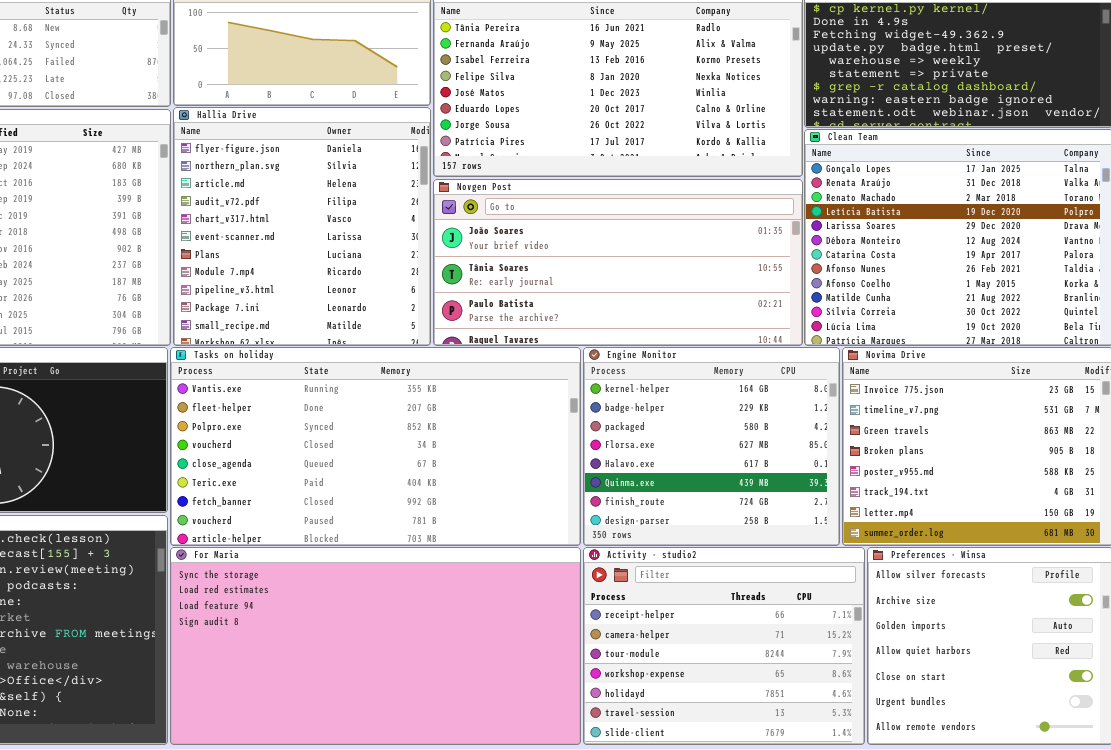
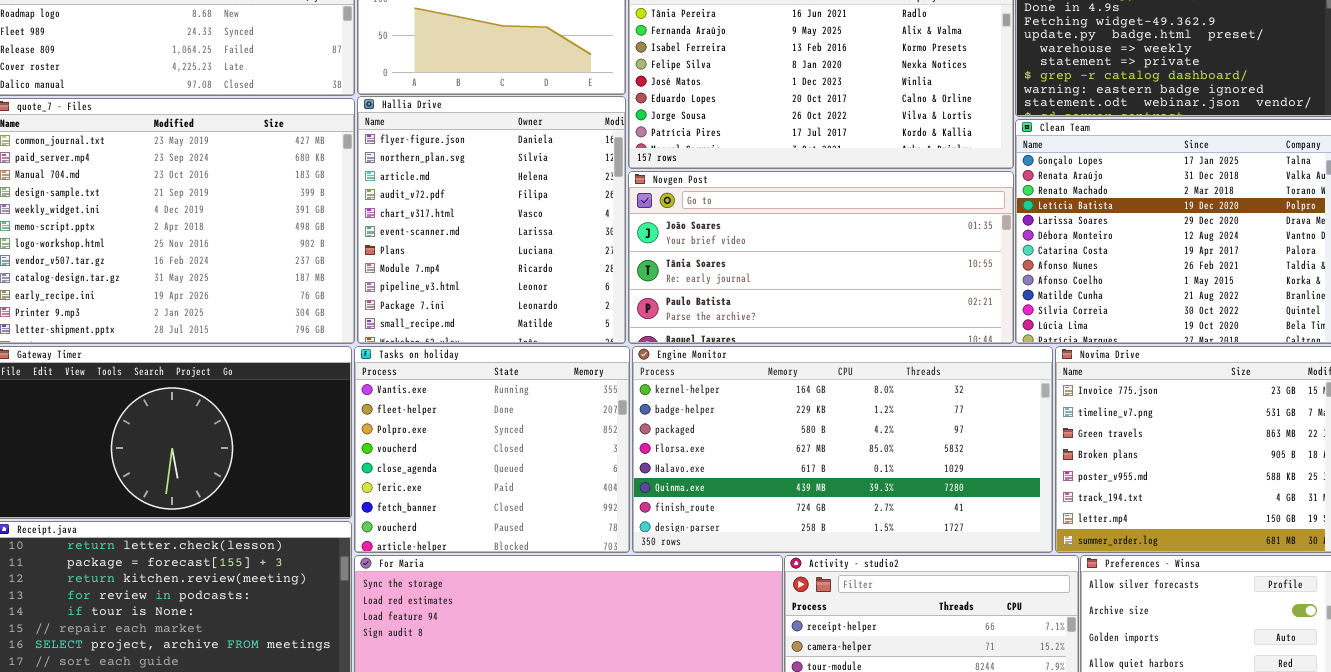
Tasks on holiday: [170,347,581,546] -> [354,346,630,553], resized
Engine Monitor: [583,347,840,546] -> [632,346,1053,553], resized

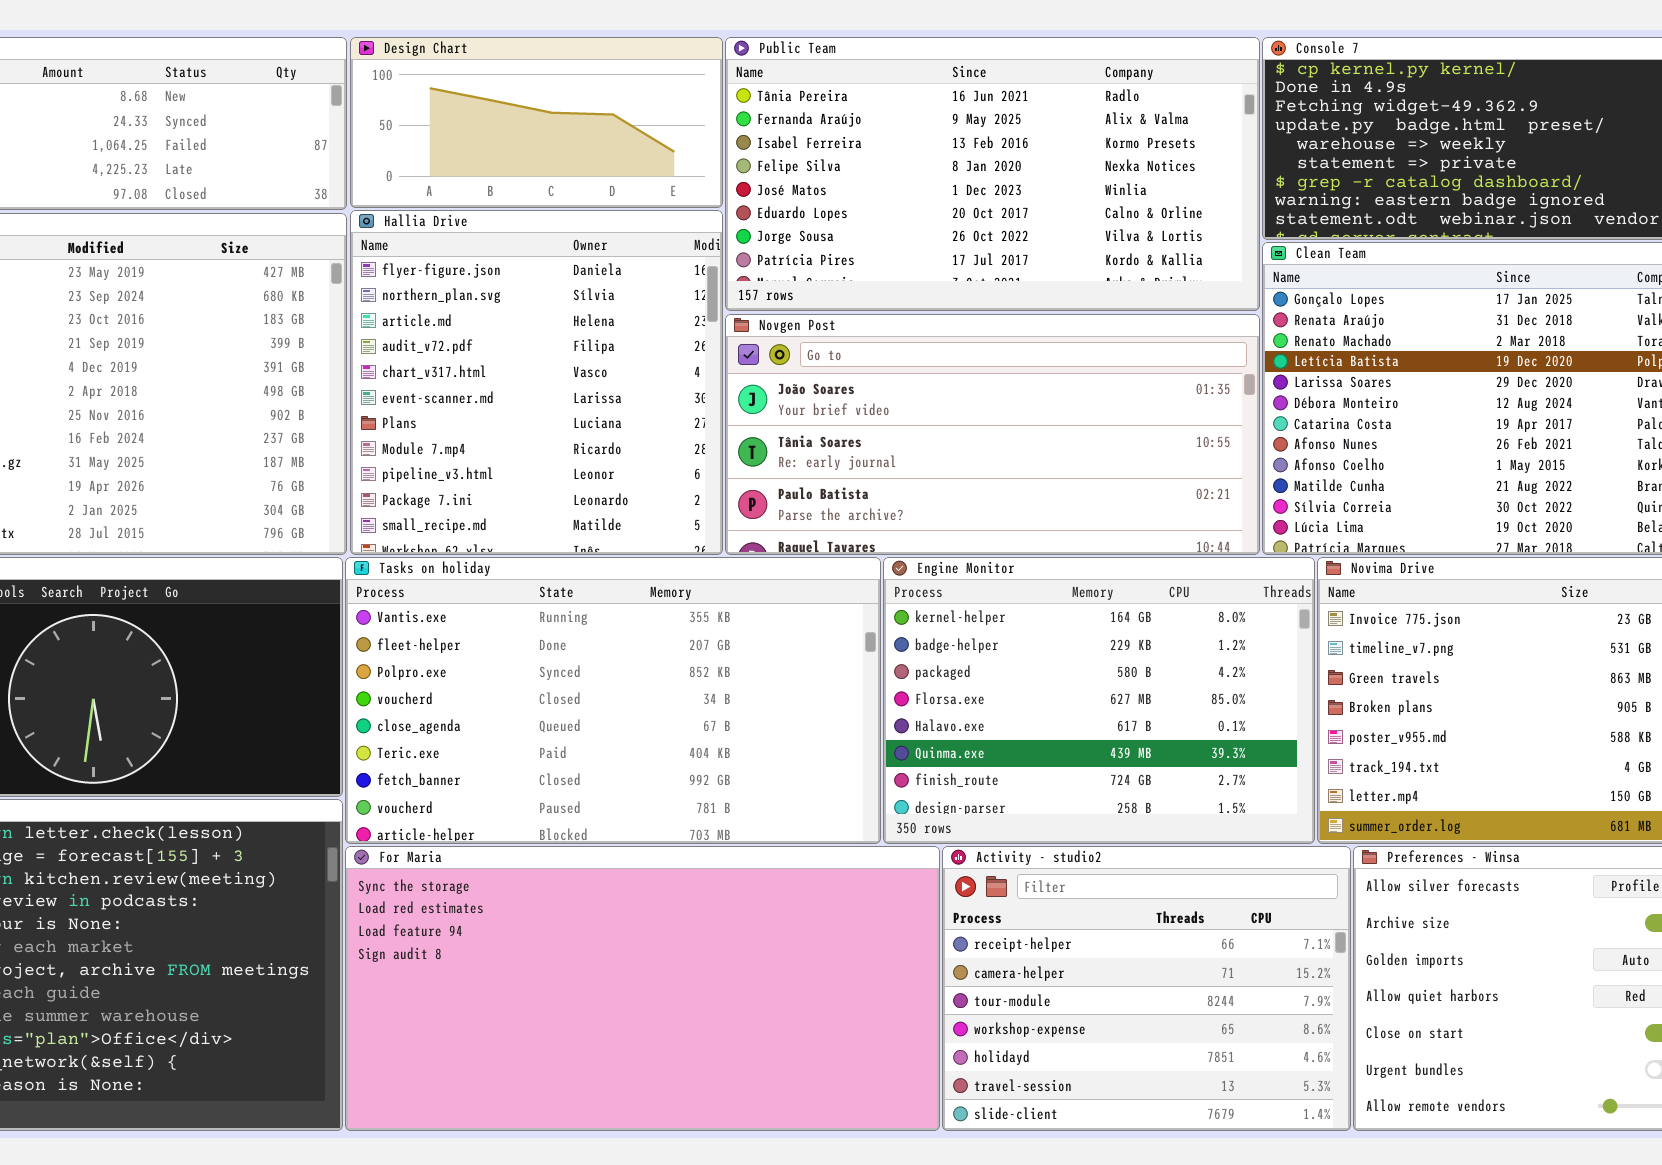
Tasks on holiday: [354,346,630,553] -> [345,557,881,844], resized
Engine Monitor: [632,346,1053,553] -> [883,557,1315,844], resized

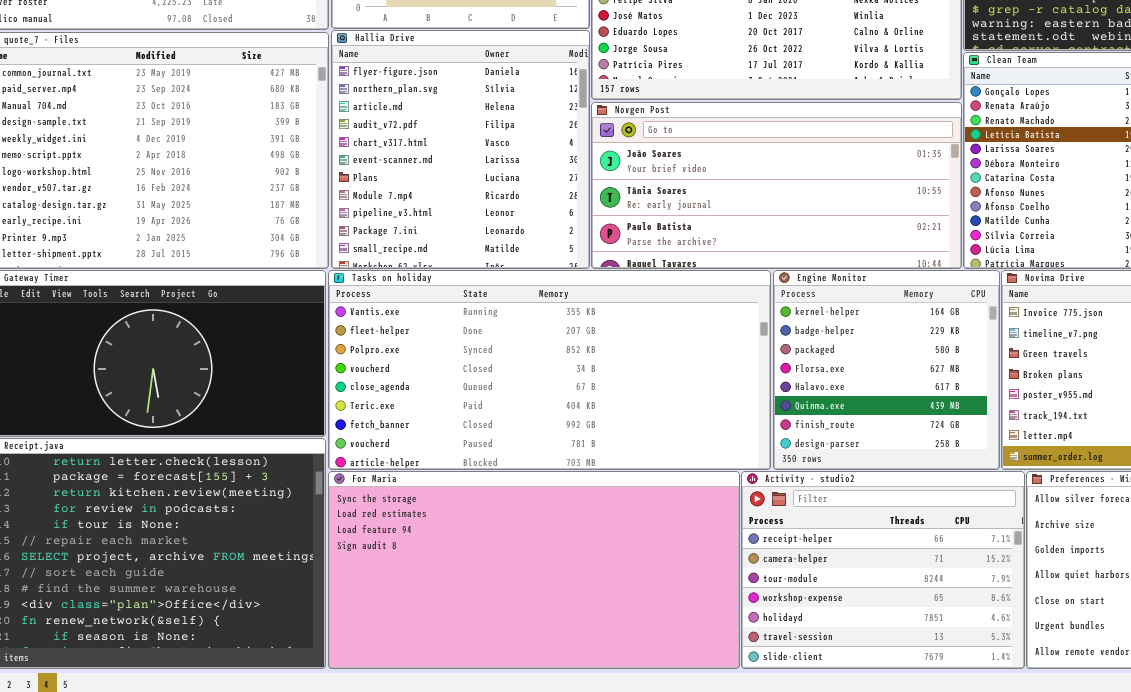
Tasks on holiday: [345,557,881,844] -> [328,270,771,470], resized
Engine Monitor: [883,557,1315,844] -> [773,270,1000,470], resized

